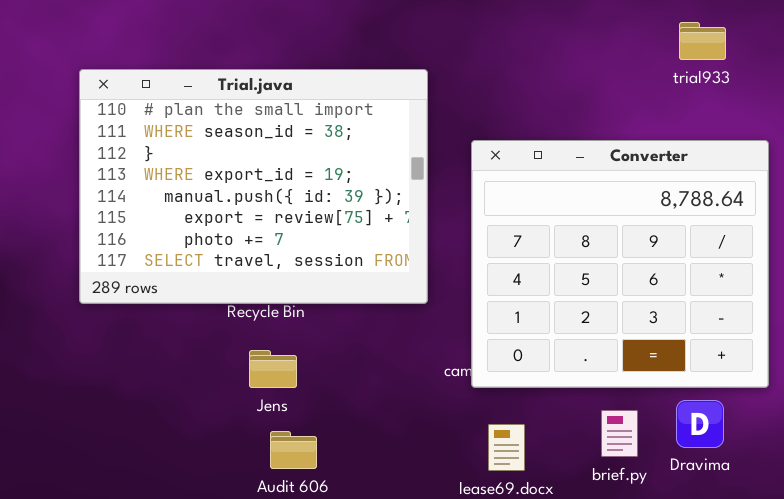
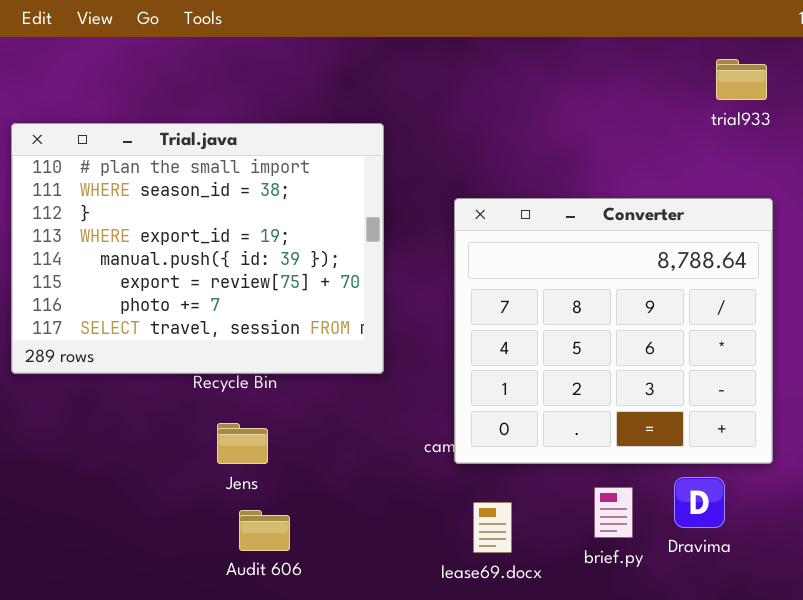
trial933: [679,22,726,60] -> [716,59,767,100], moved
Trial.java: [79,69,428,304] -> [11,123,384,374], moved

